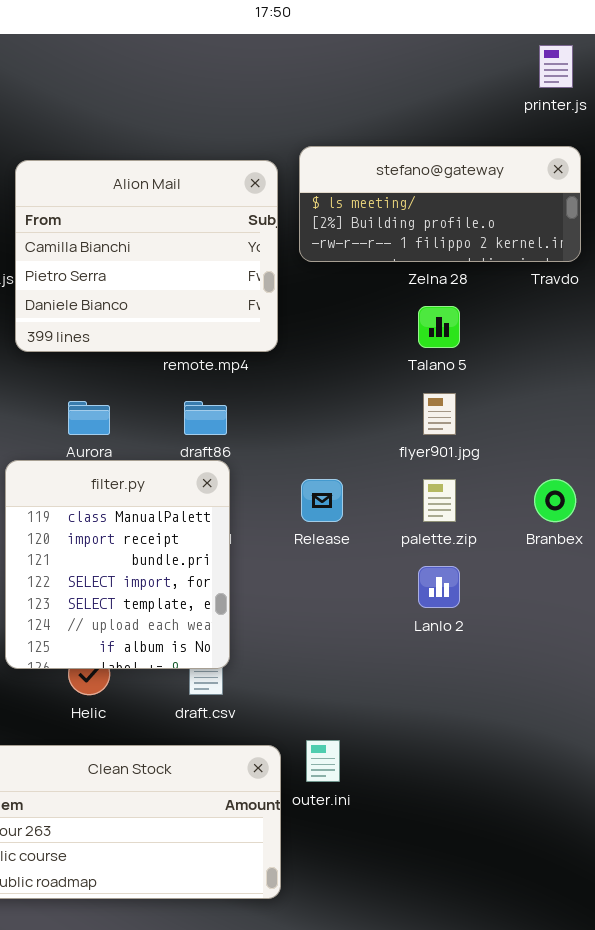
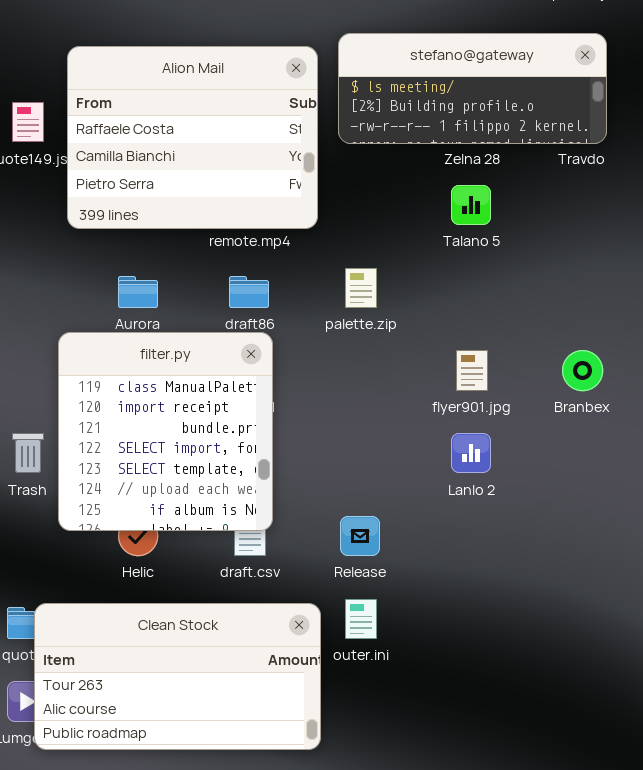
Alion Mail: [15,160,278,352] -> [67,46,318,229], scrolled up 1 row
flyer901.jpg: [423,393,456,435] -> [456,350,488,391], moved
Release: [301,479,343,522] -> [340,516,380,556], moved
palette.zip: [423,479,456,522] -> [345,268,377,308], moved

